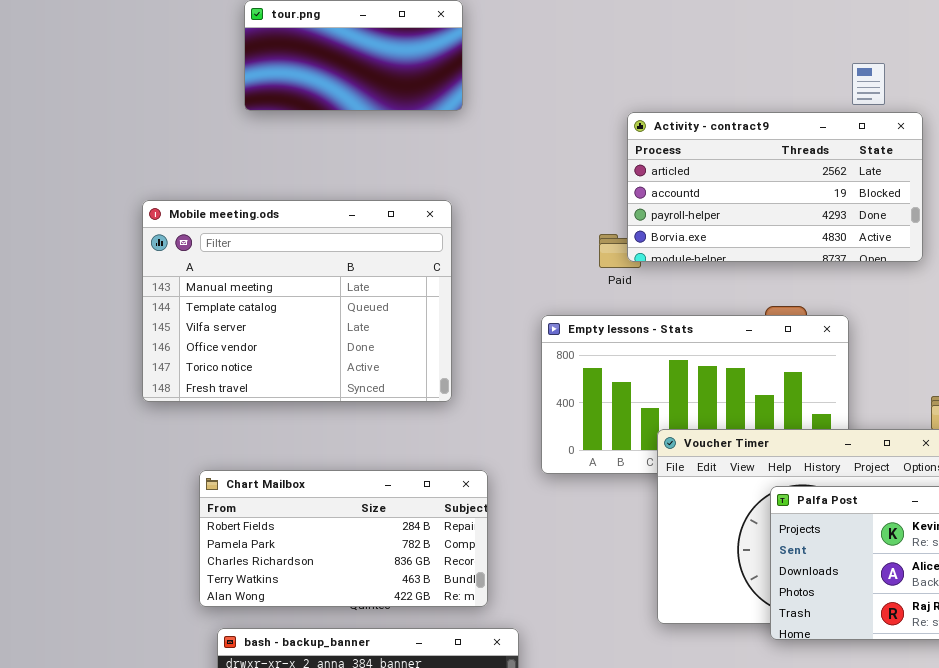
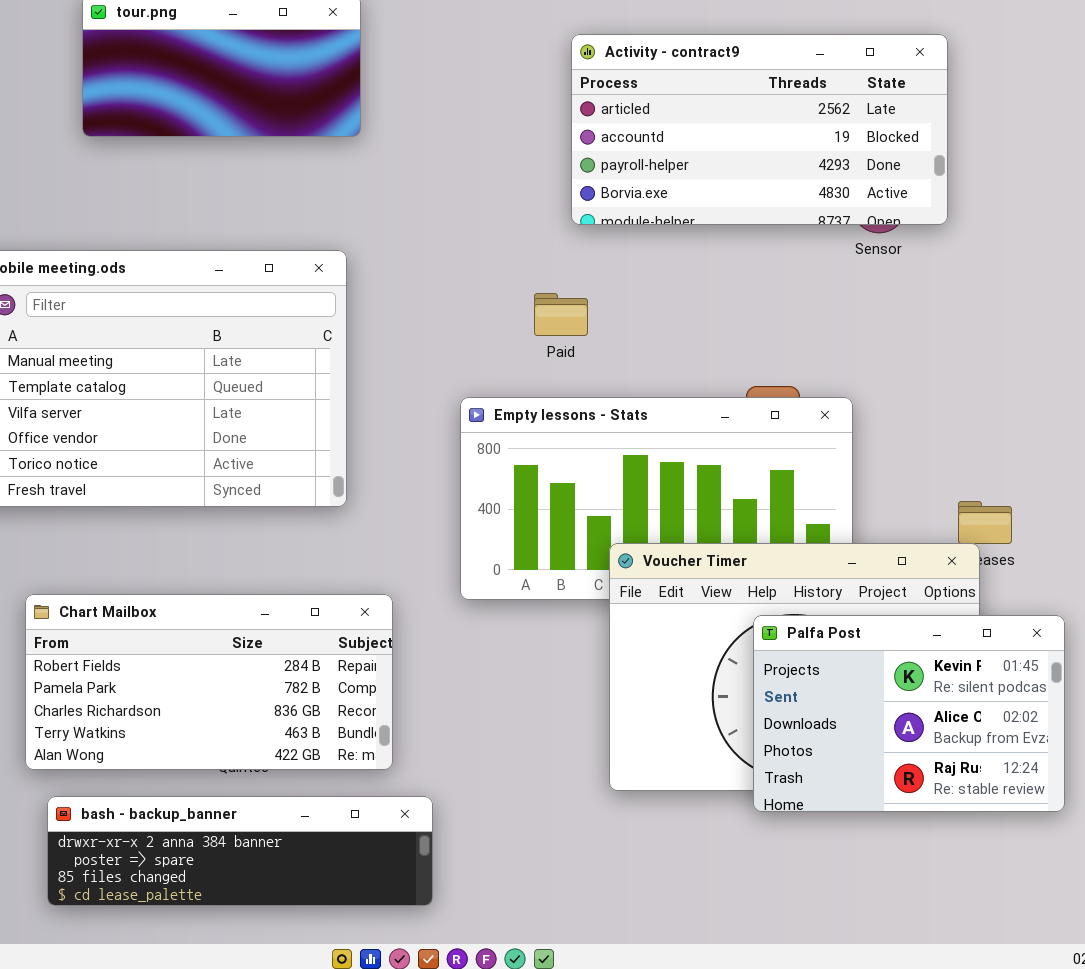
Activity - contract9: [627,112,923,262] -> [571,34,948,225], moved

